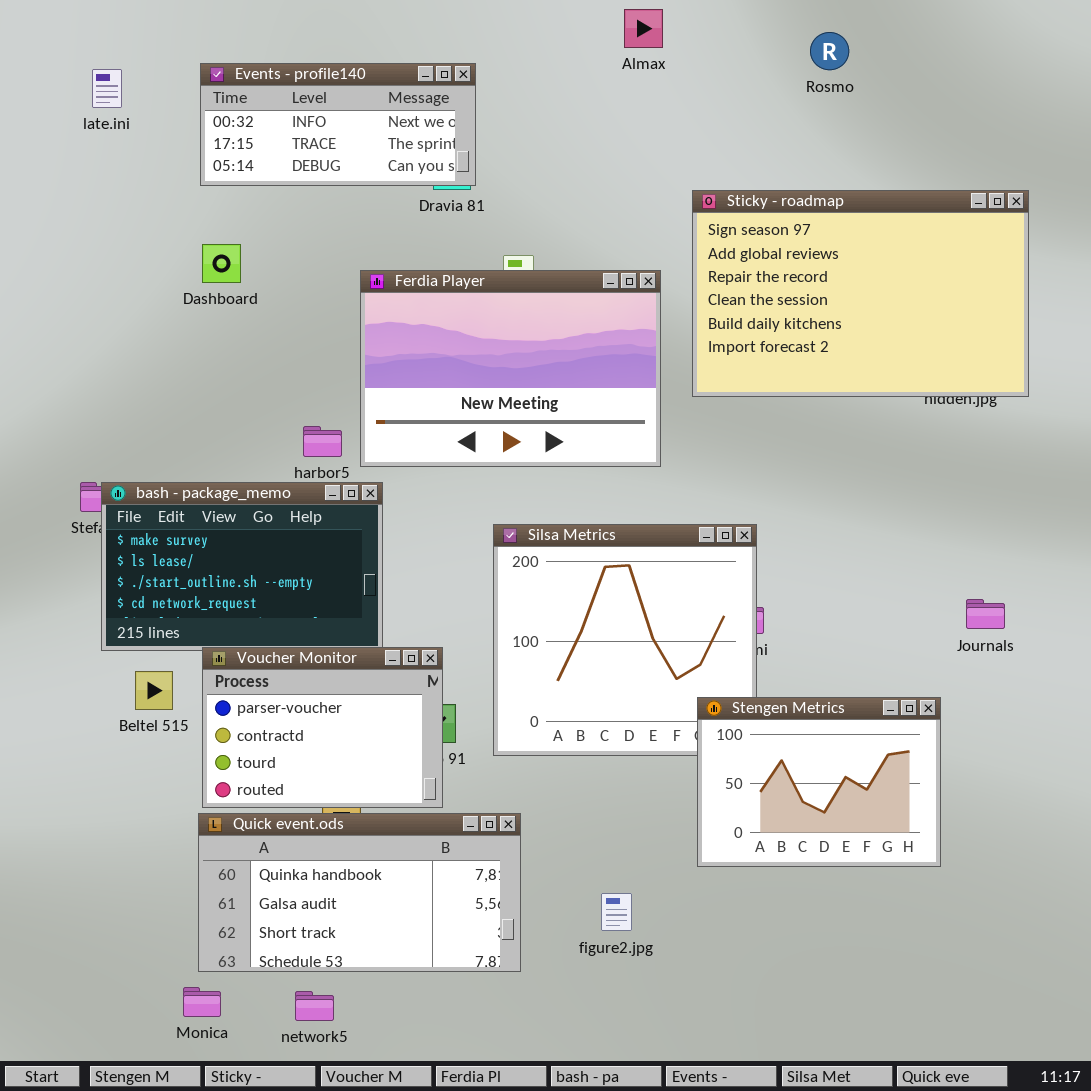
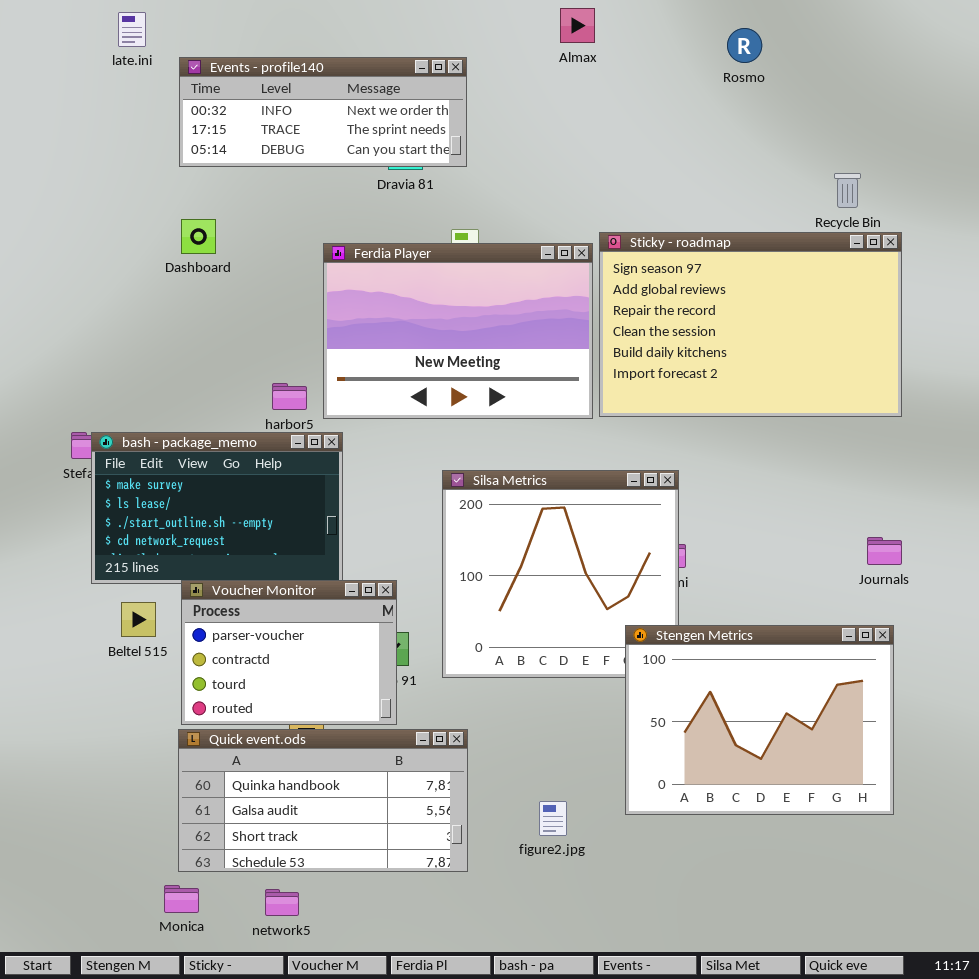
Events - profile140: [200,63,476,186] -> [179,57,467,167], resized
late.ini: [92,69,122,108] -> [118,12,146,47], moved
Sticky - roadmap: [692,190,1029,397] -> [599,232,902,417], moved
Stengen Metrics: [697,697,941,867] -> [625,625,894,815], resized

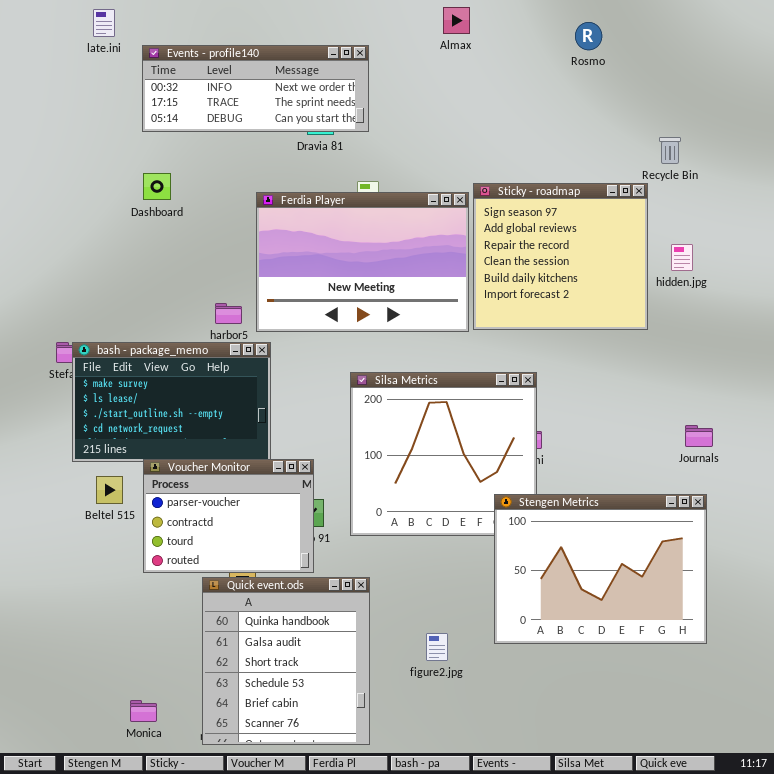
Sticky - roadmap: [599,232,902,417] -> [473,183,648,330], resized
Quick event.ods: [178,729,468,872] -> [202,577,370,745], resized

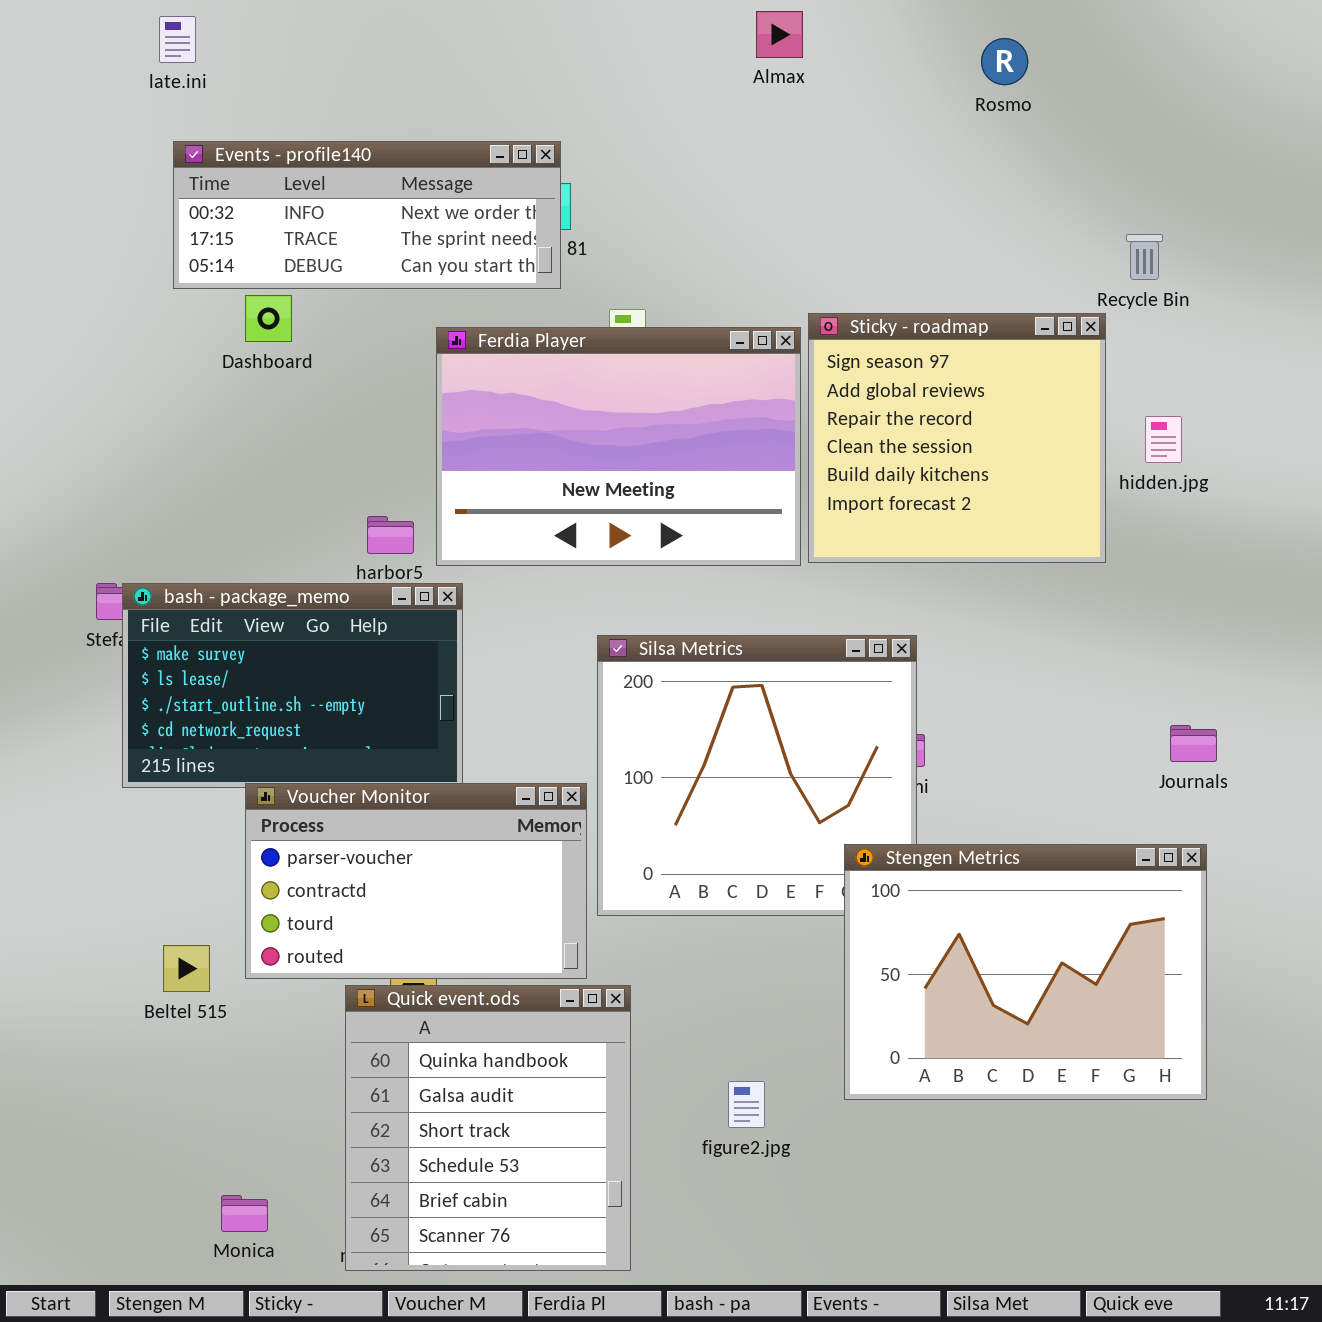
Events - profile140: [142,45,369,132] -> [173,141,561,289], moved
Voucher Monitor: [143,459,314,573] -> [245,783,587,979], resized
Beltel 515: [96,476,123,504] -> [163,945,210,992], moved

